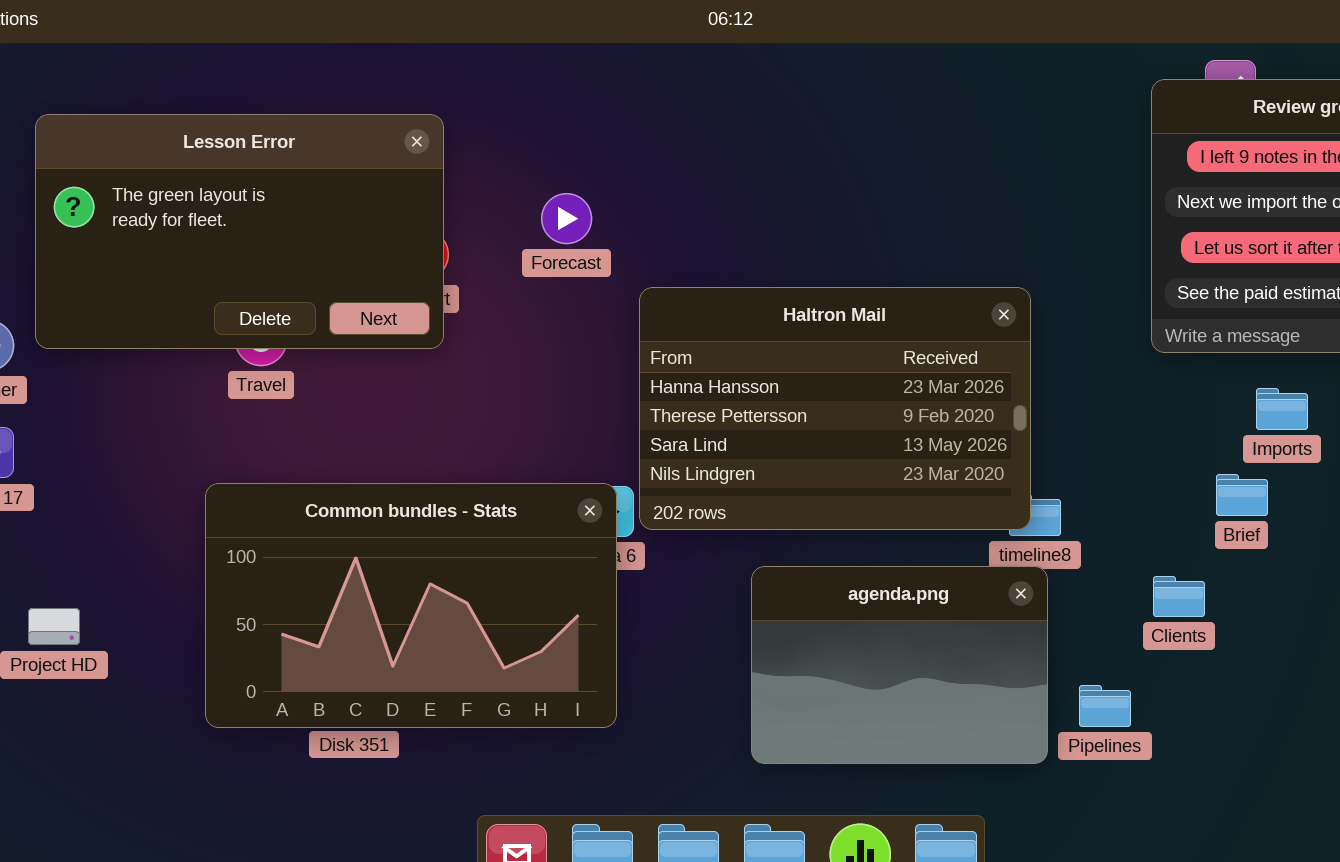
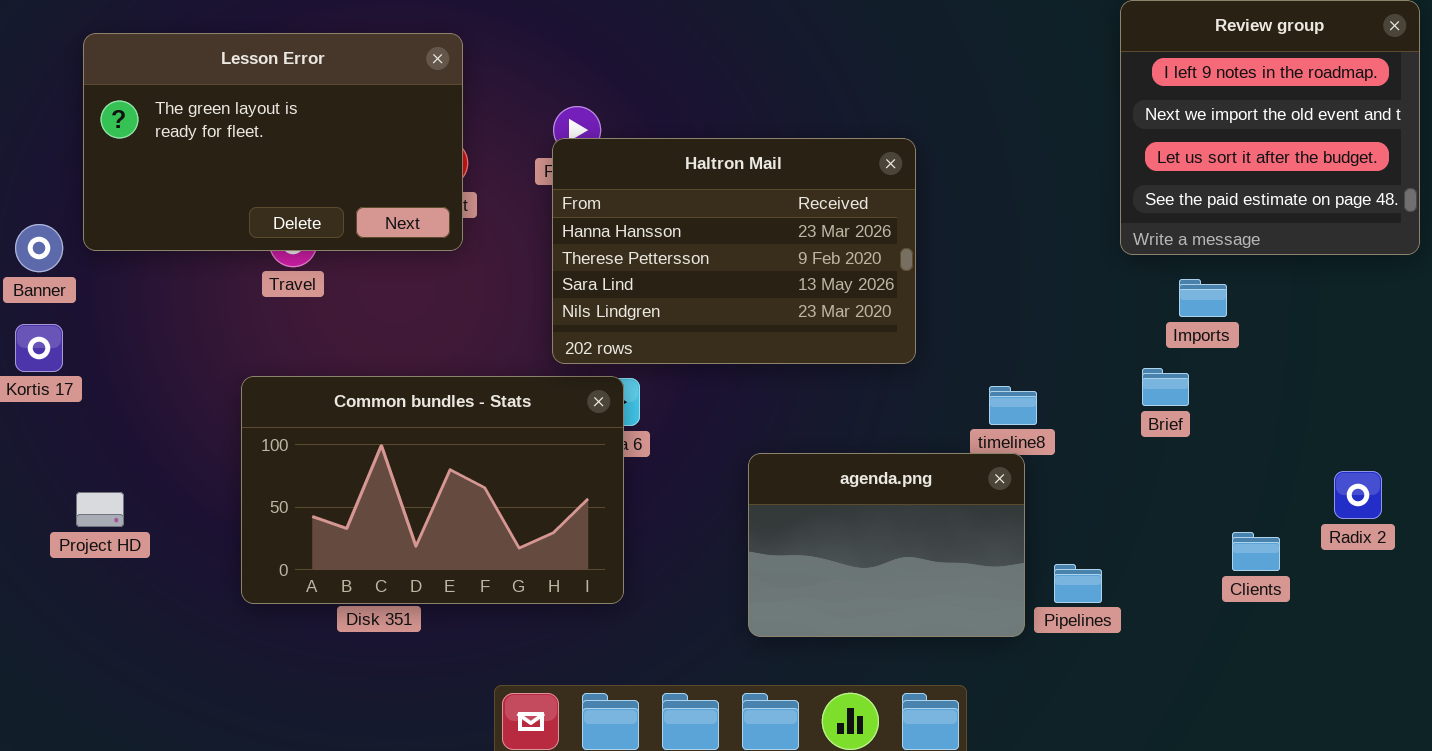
Haltron Mail: [639,287,1031,530] -> [552,138,916,364], moved
Imports: [1256,388,1308,430] -> [1179,279,1227,317], moved
Brief: [1216,474,1268,516] -> [1142,368,1189,406], moved
Clients: [1153,576,1205,617] -> [1232,532,1280,571], moved

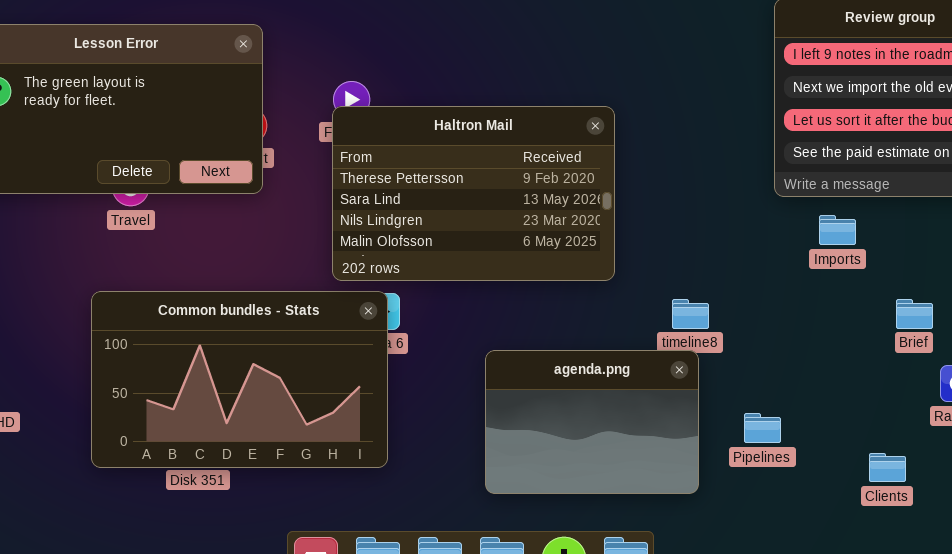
Haltron Mail: [552,138,916,364] -> [332,106,615,281], scrolled down 1 row
Brief: [1142,368,1189,406] -> [896,299,933,329], moved
Clients: [1232,532,1280,571] -> [869,453,906,482], moved
Pipelines: [1054,564,1102,603] -> [744,413,781,443], moved

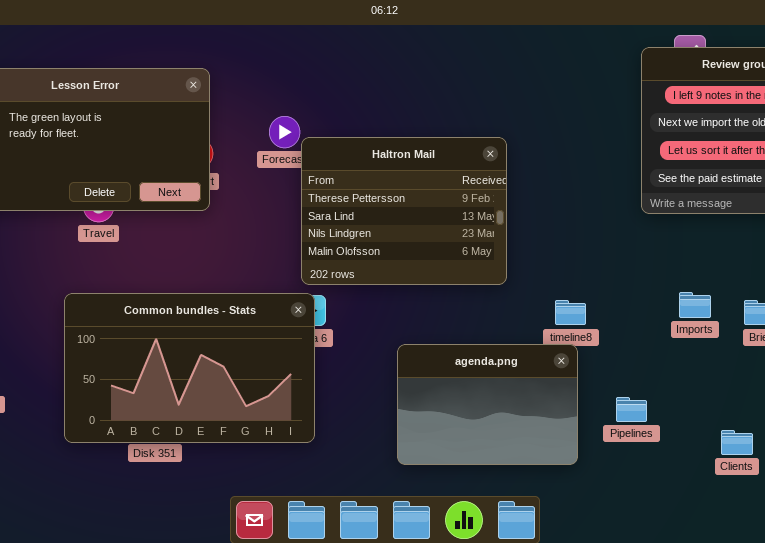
Haltron Mail: [332,106,615,281] -> [301,137,507,285], resized
Imports: [819,215,856,245] -> [679,292,711,318], moved

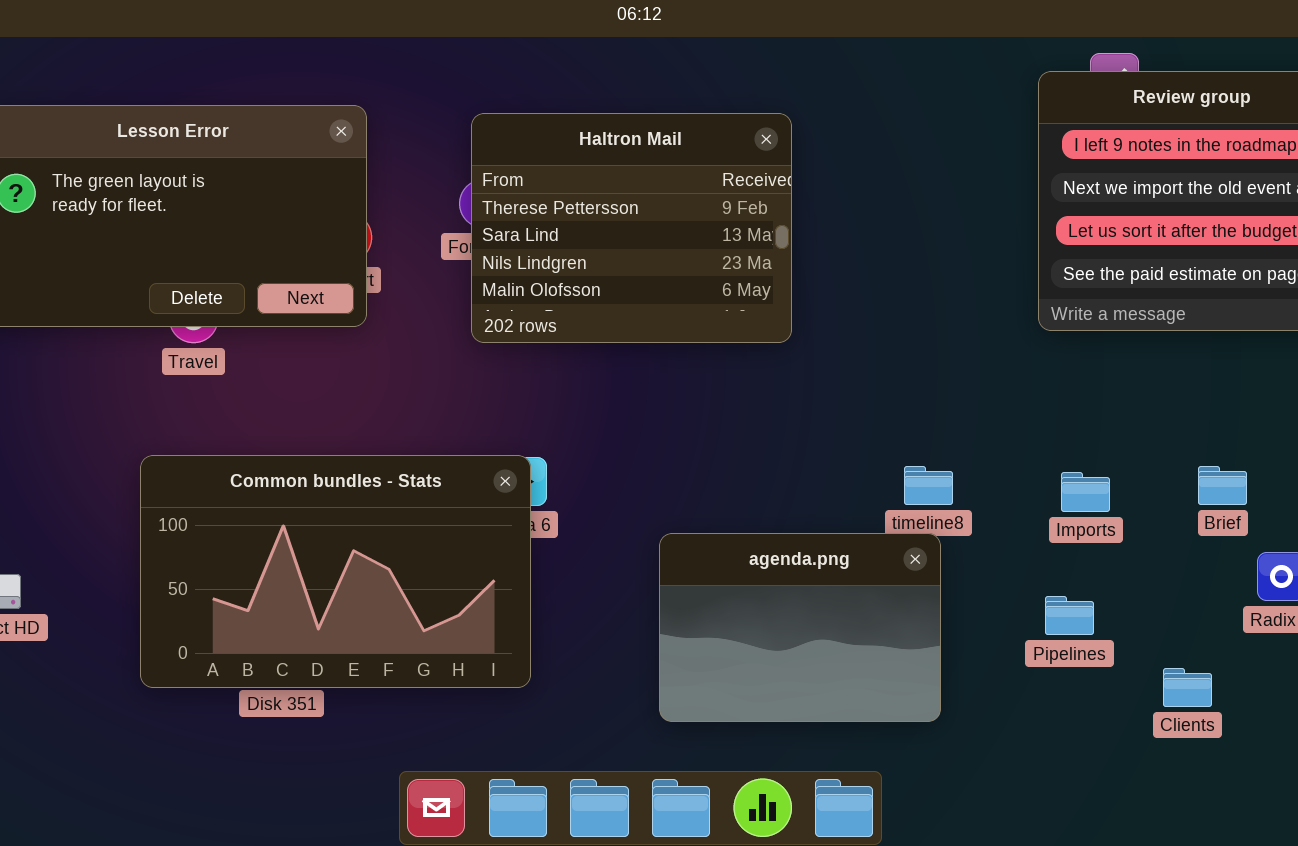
Haltron Mail: [301,137,507,285] -> [471,113,792,343], moved
Imports: [679,292,711,318] -> [1061,472,1110,512], moved
Pipelines: [616,397,647,422] -> [1045,596,1094,635], moved

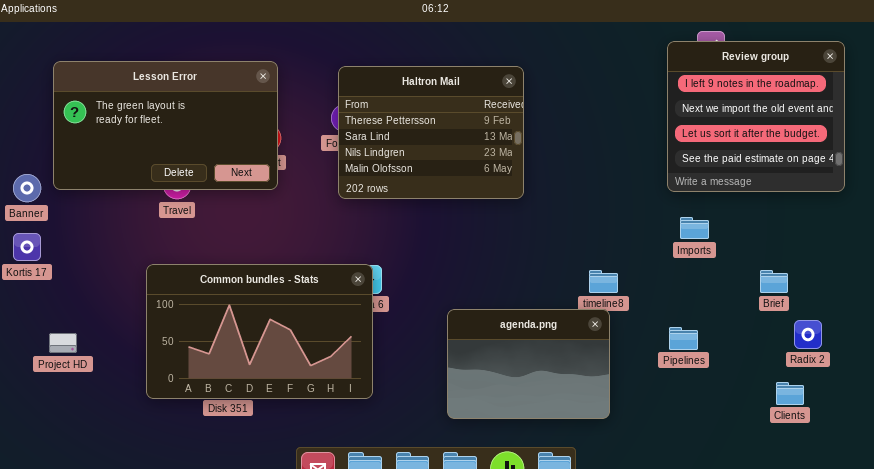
Imports: [1061,472,1110,512] -> [680,217,709,239], moved
Pipelines: [1045,596,1094,635] -> [669,327,698,350], moved
Clients: [1163,668,1212,707] -> [776,382,804,405], moved

